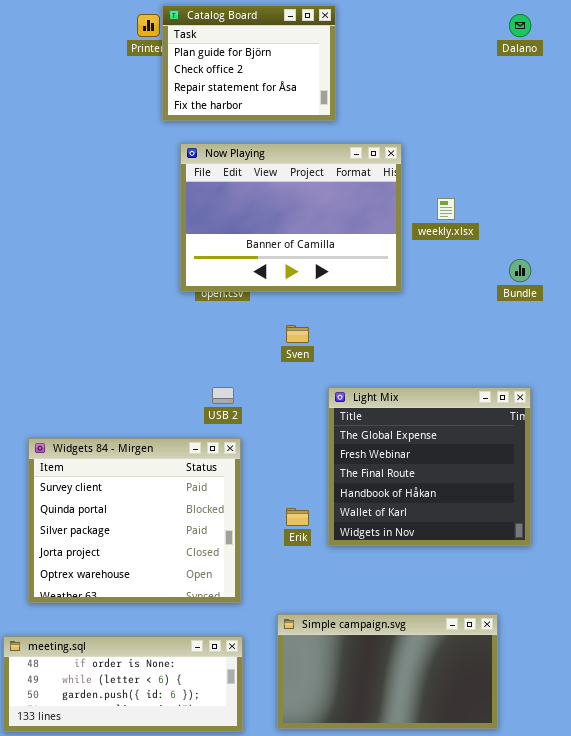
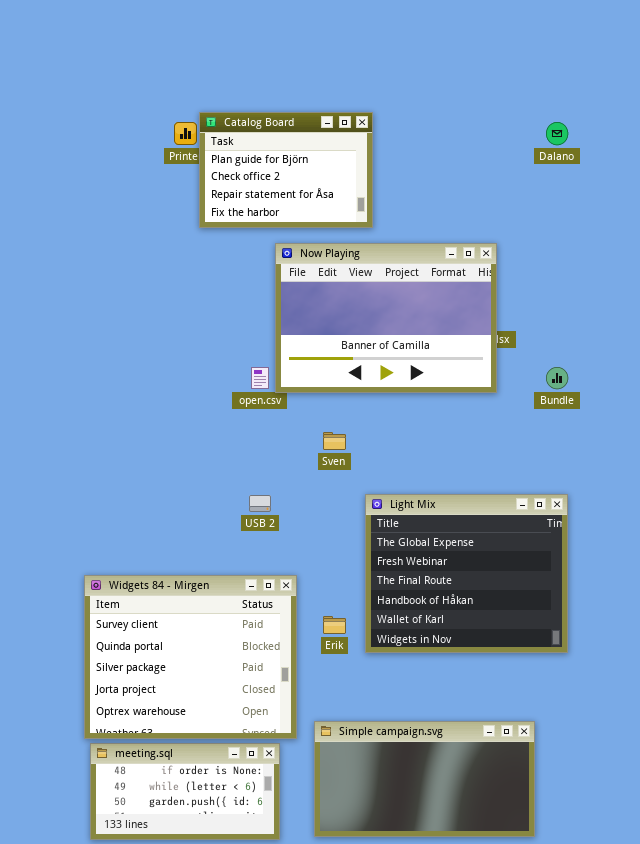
Now Playing: [180,143,402,292] -> [275,243,497,393], moved
Widgets 84 - Mirgen: [28,438,241,603] -> [84,575,297,739], moved
meeting.sql: [3,636,243,732] -> [90,743,280,840], resized

